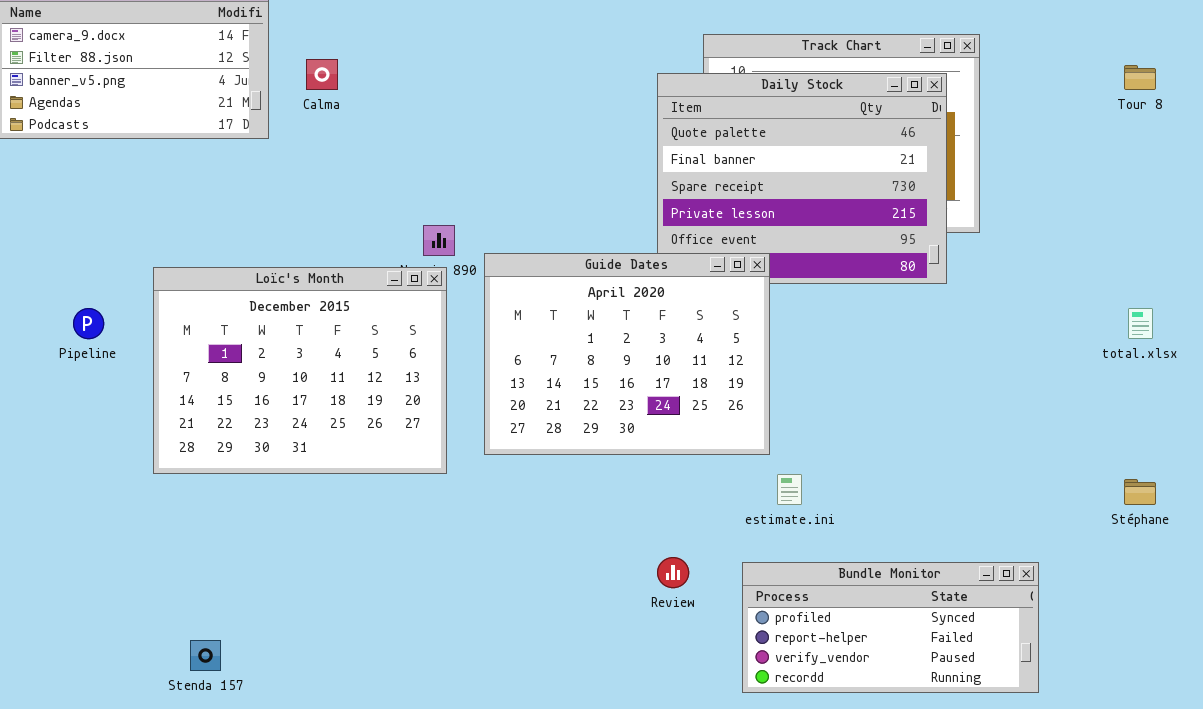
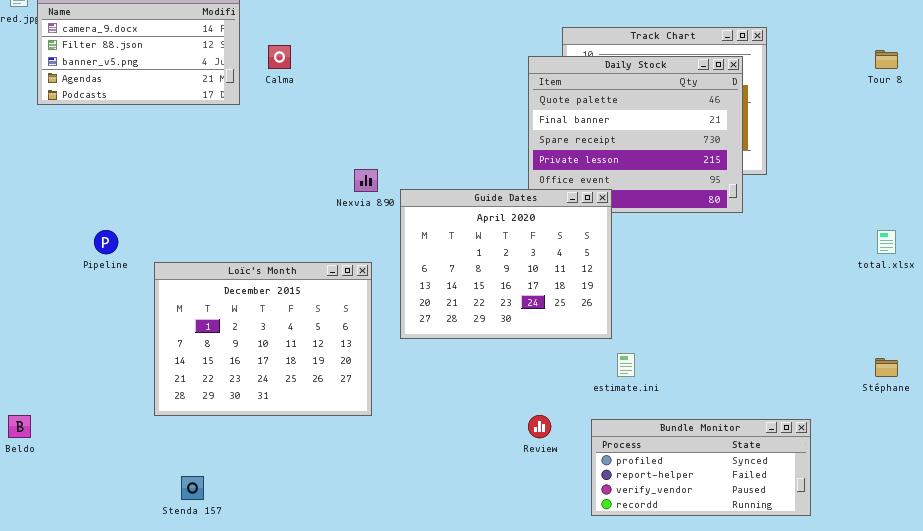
Loïc's Month: [153,267,447,474] -> [154,262,372,416], moved

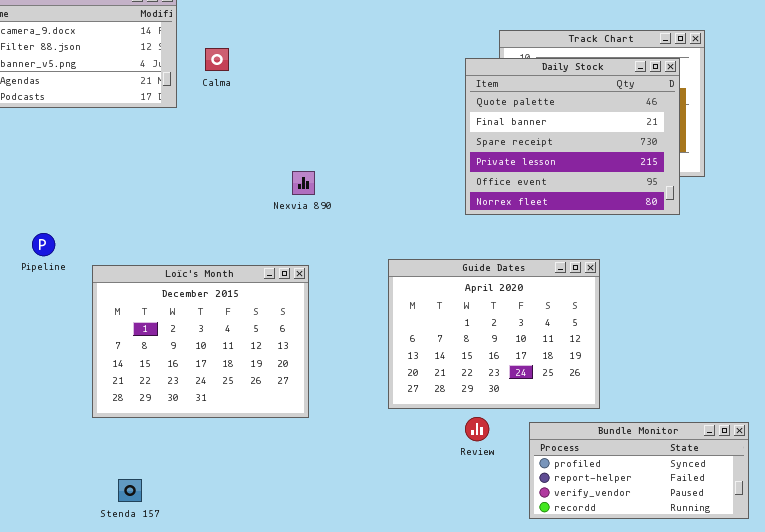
Guide Dates: [400,189,612,339] -> [388,259,600,409], moved

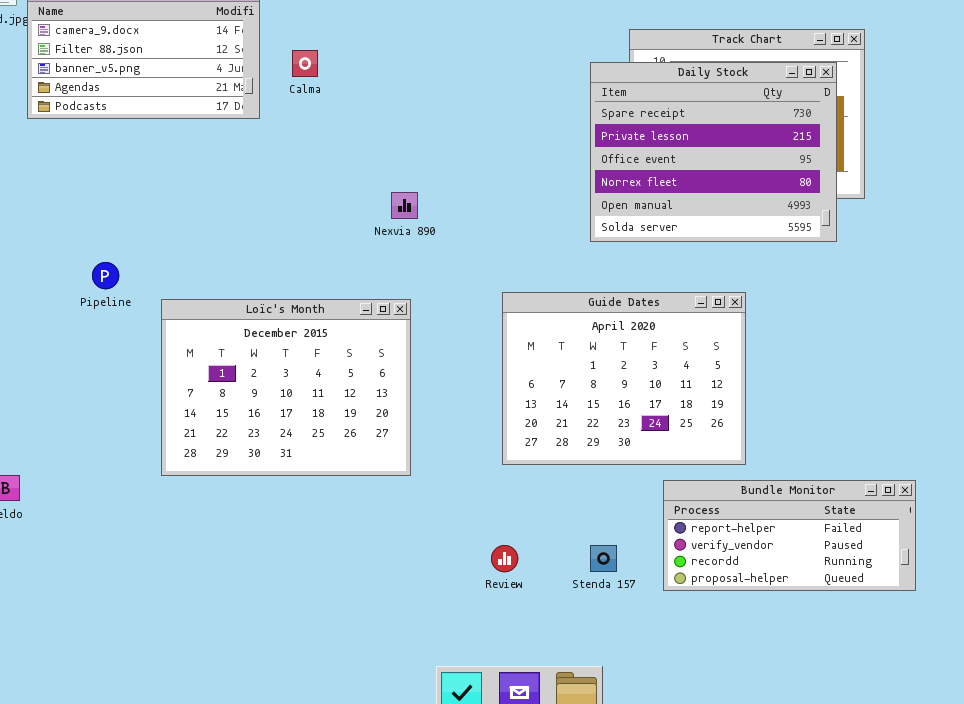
Daily Stock: [465,58,680,215] -> [590,62,837,242], scrolled down 2 rows
Review: [465,417,489,441] -> [491,545,518,572], moved
Bundle Monitor: [529,422,749,519] -> [663,480,916,591], scrolled down 1 row
Stenda 157: [118,479,142,502] -> [590,545,617,572], moved

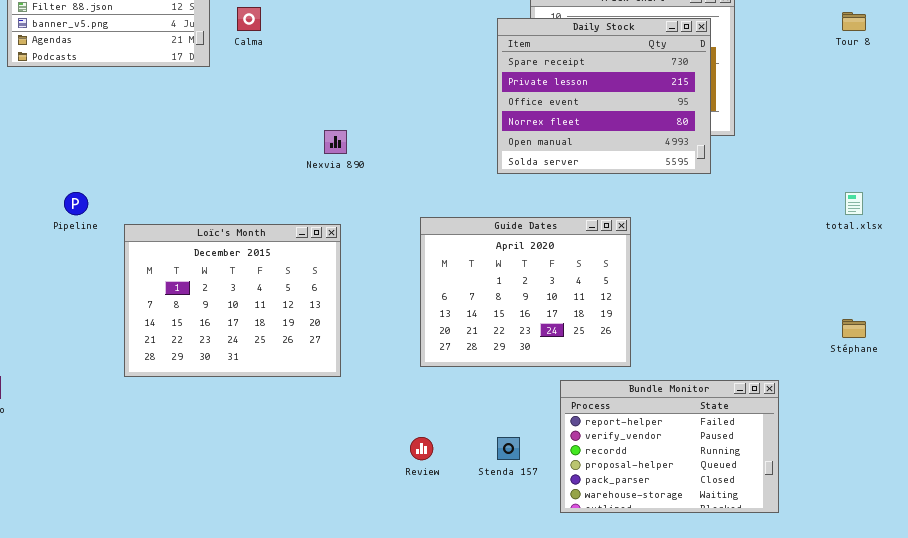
Bundle Monitor: [663,480,916,591] -> [560,380,779,513], resized

